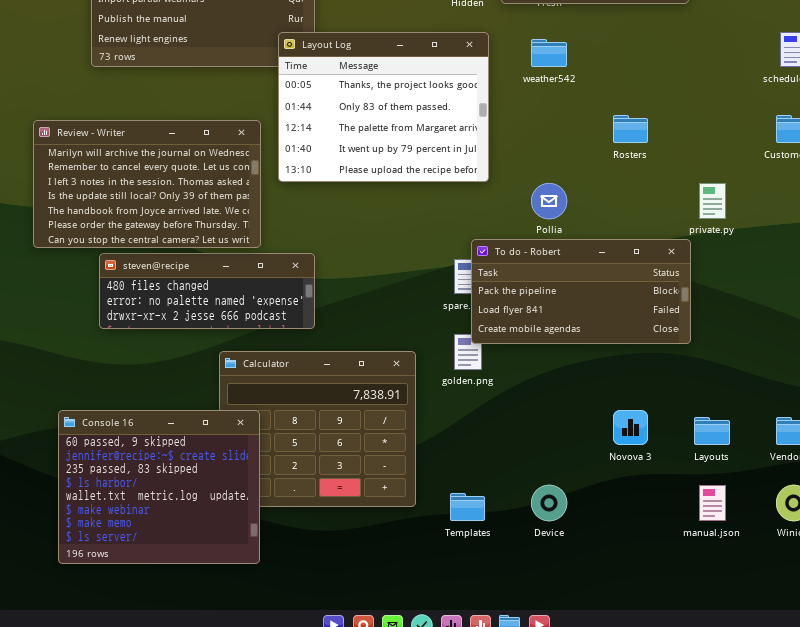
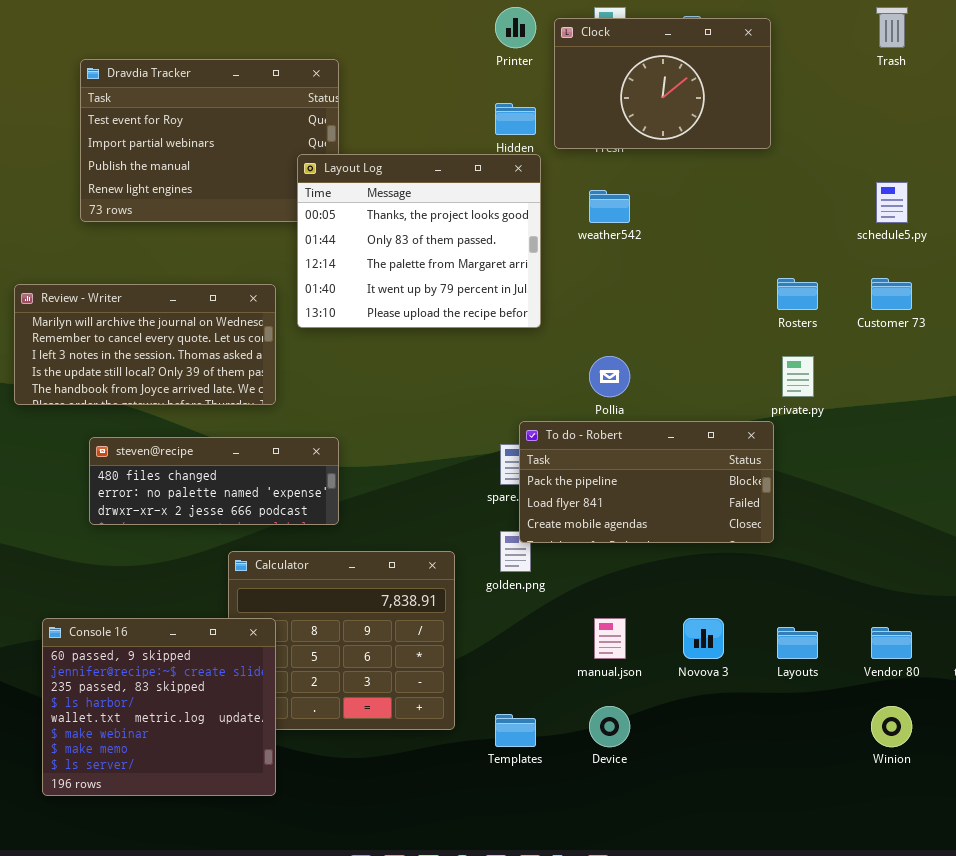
Layout Log: [278,32,489,182] -> [297,154,541,328], moved
Rosters: [613,115,648,143] -> [777,278,818,310], moved
Review - Writer: [33,120,261,248] -> [14,284,276,405], resized
manual.json: [699,485,726,521] -> [594,618,626,659], moved

